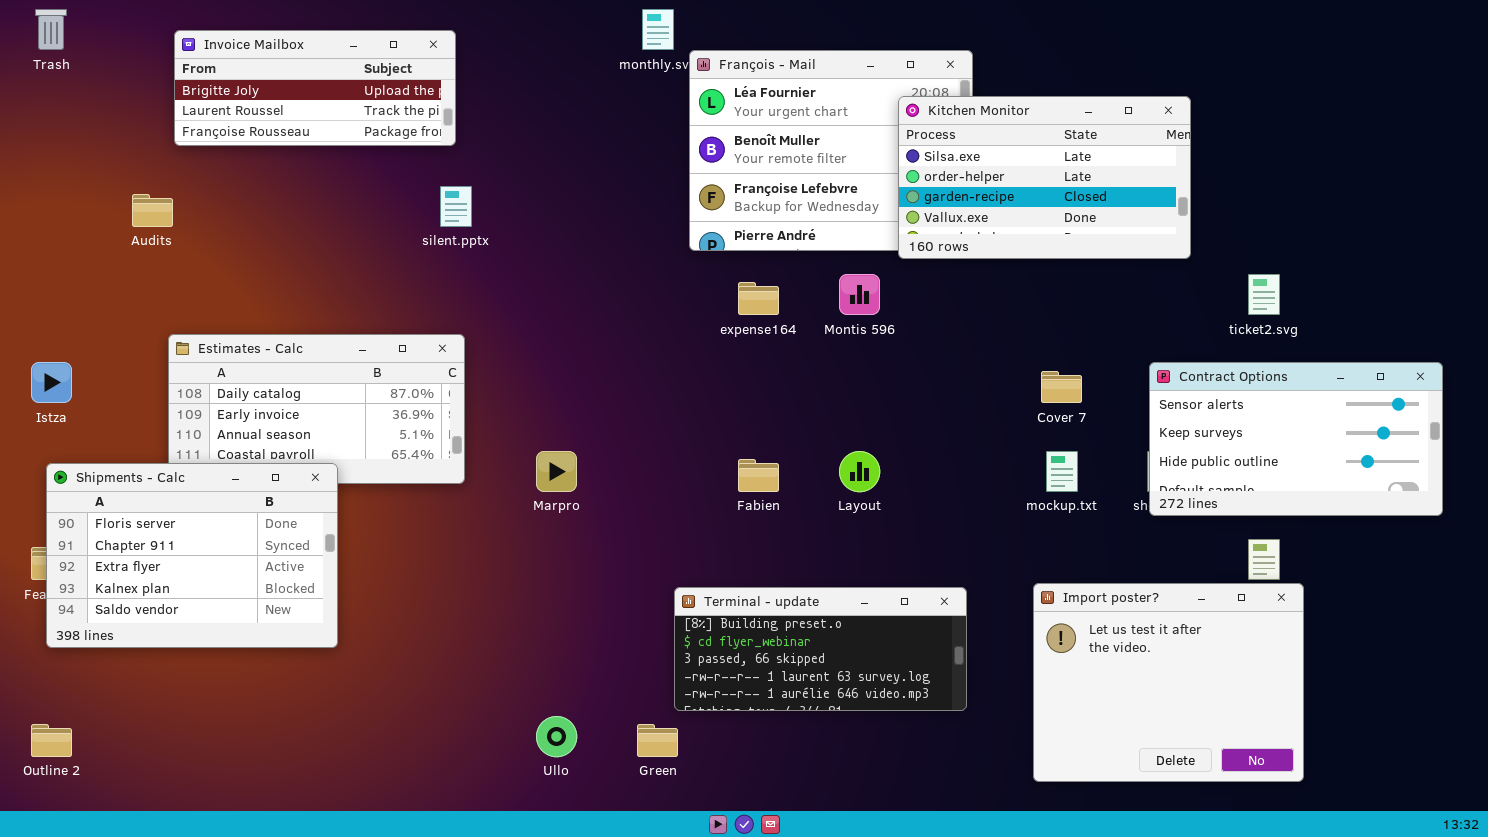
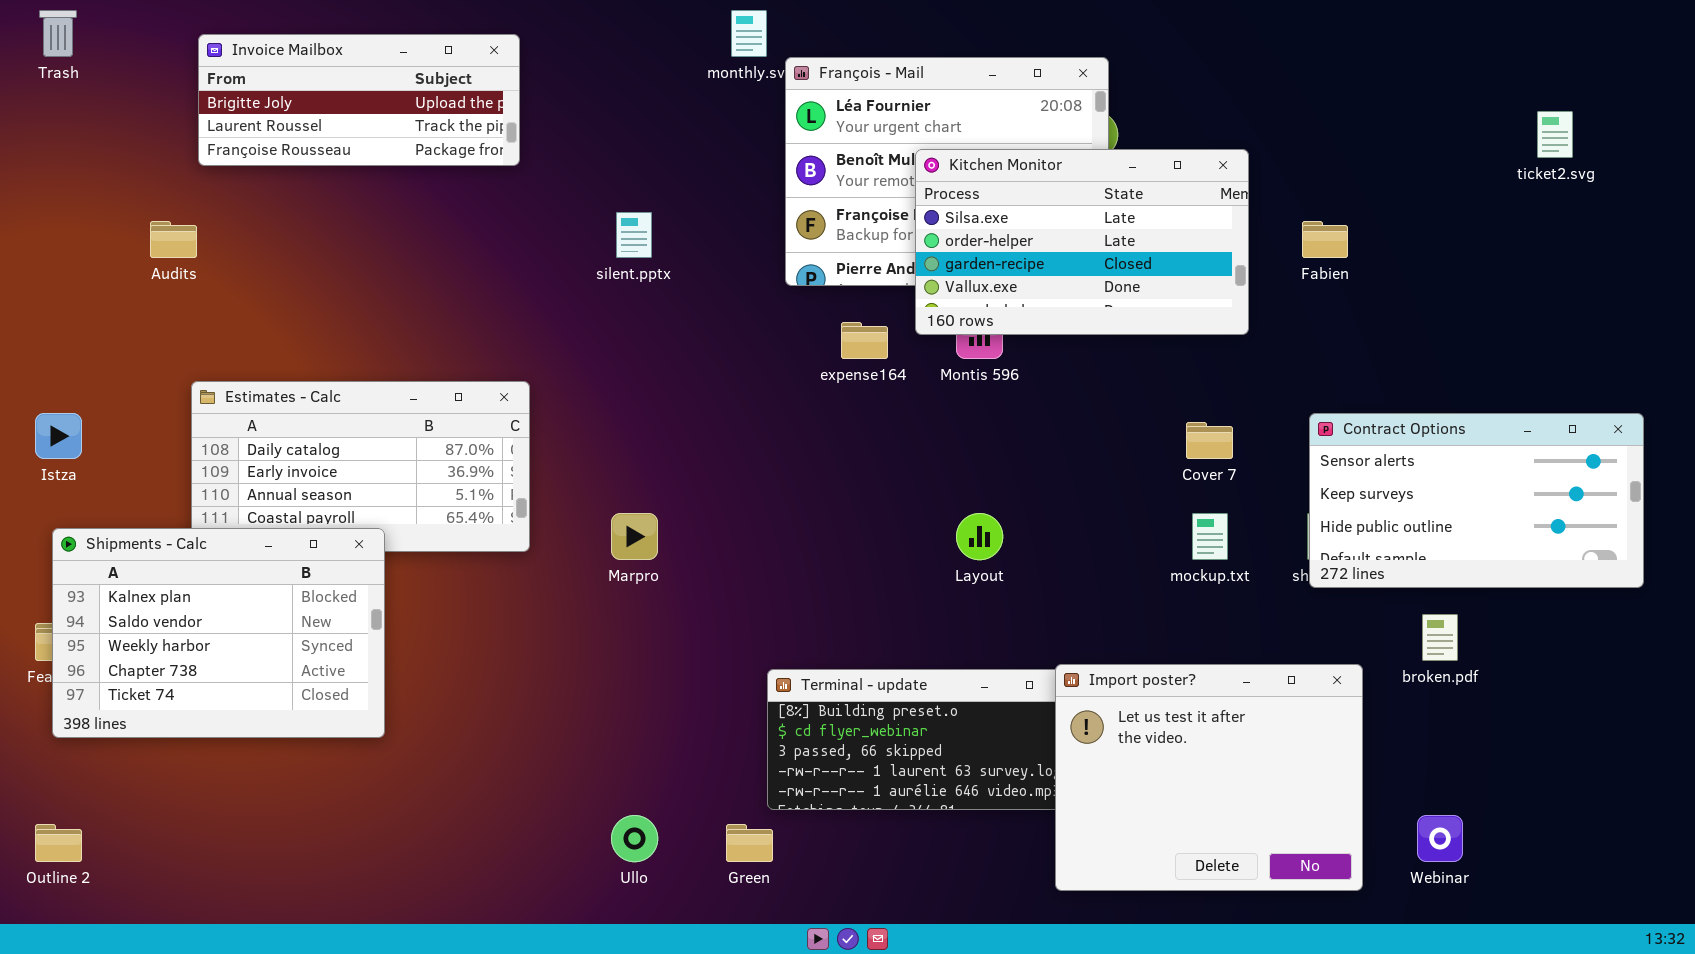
Kitchen Monitor: [898,96,1191,259] -> [915,149,1249,335], moved
silent.pptx: [440,186,472,227] -> [616,212,652,258], moved
ticket2.svg: [1248,274,1280,315] -> [1537,111,1573,158], moved
Fabien: [738,459,779,492] -> [1302,221,1348,258], moved
Shipments - Calc: [46,463,338,648] -> [52,528,385,738], scrolled down 3 rows
Import poster?: [1033,583,1304,782] -> [1055,664,1363,891], moved

